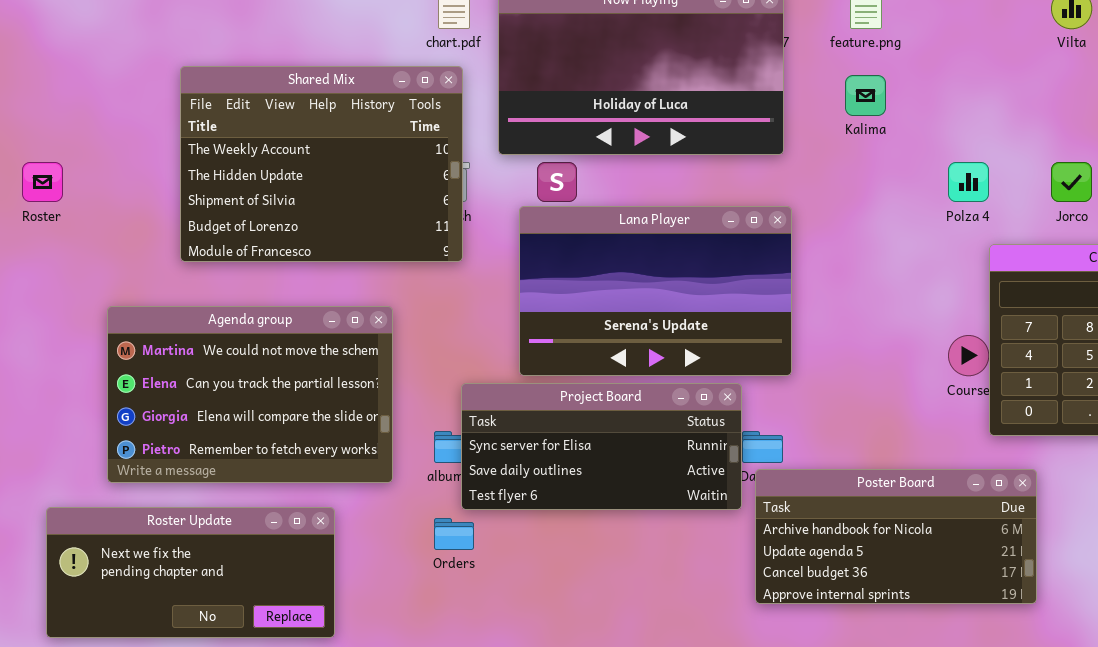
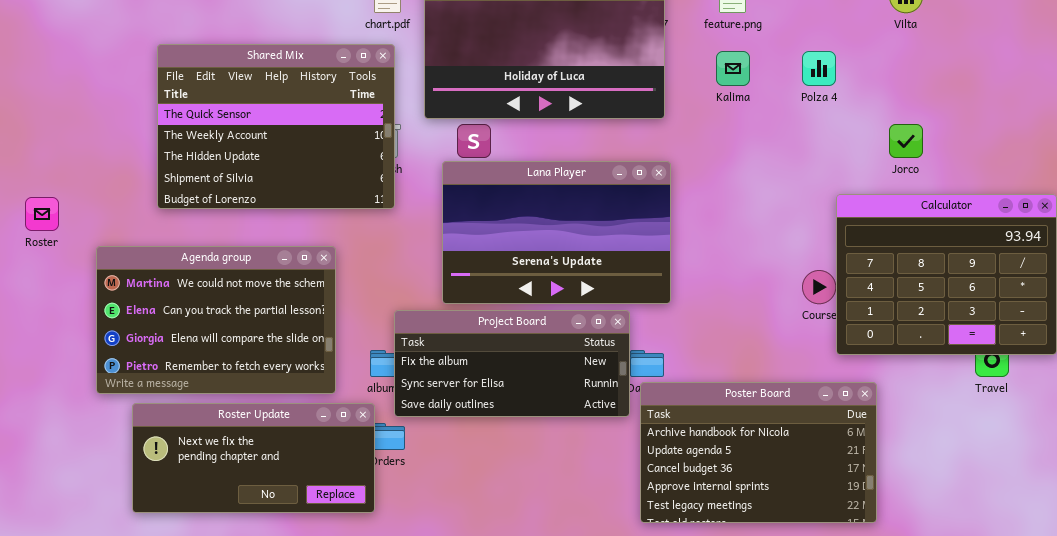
Shared Mix: [180,66,463,262] -> [157,44,395,209], scrolled up 1 row
Roster: [22,162,63,202] -> [25,197,59,231], moved
Polza 4: [948,162,989,202] -> [802,51,836,86], moved
Project Board: [461,383,742,510] -> [394,310,630,417], scrolled up 1 row
Poster Board: [755,469,1037,604] -> [640,382,877,523], resized
Roster Update: [46,507,335,638] -> [132,403,375,513], moved

